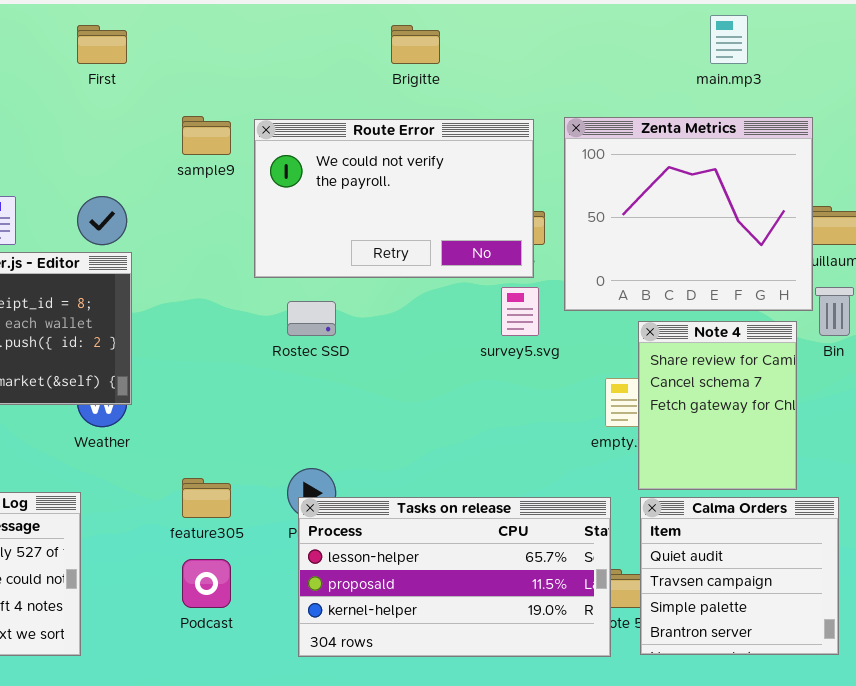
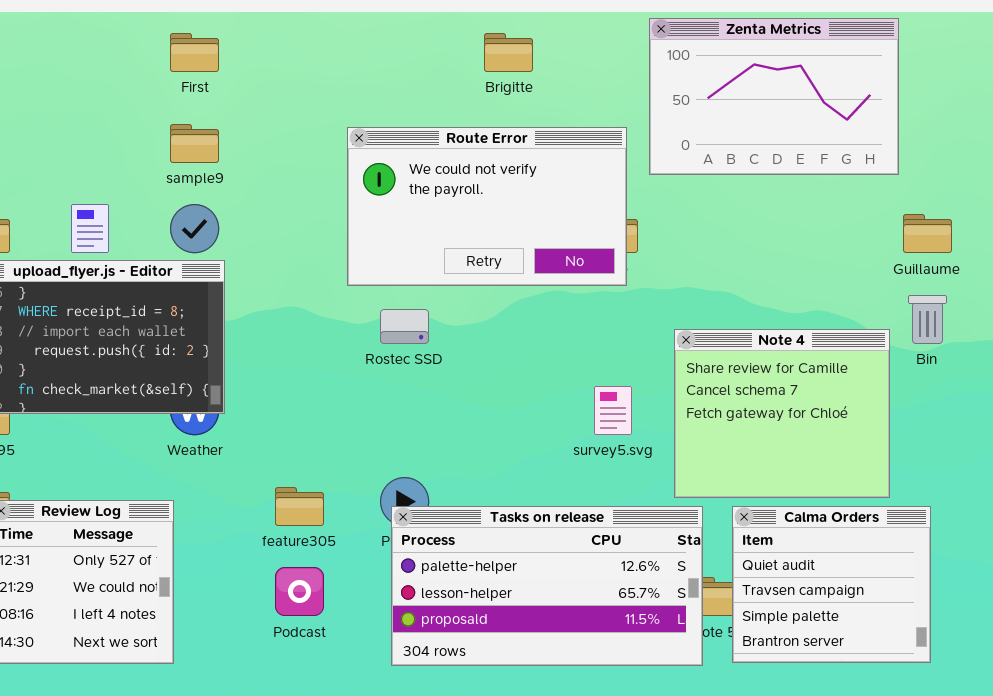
sample9: [182,116,231,155] -> [170,124,219,163], moved
Zenta Metrics: [564,117,813,311] -> [649,18,899,175], moved, resized
survey5.svg: [501,287,539,336] -> [594,386,632,435], moved
Note 4: [638,321,797,490] -> [674,329,890,498], resized
Tasks on release: [298,497,611,657] -> [391,506,703,666], scrolled up 1 row

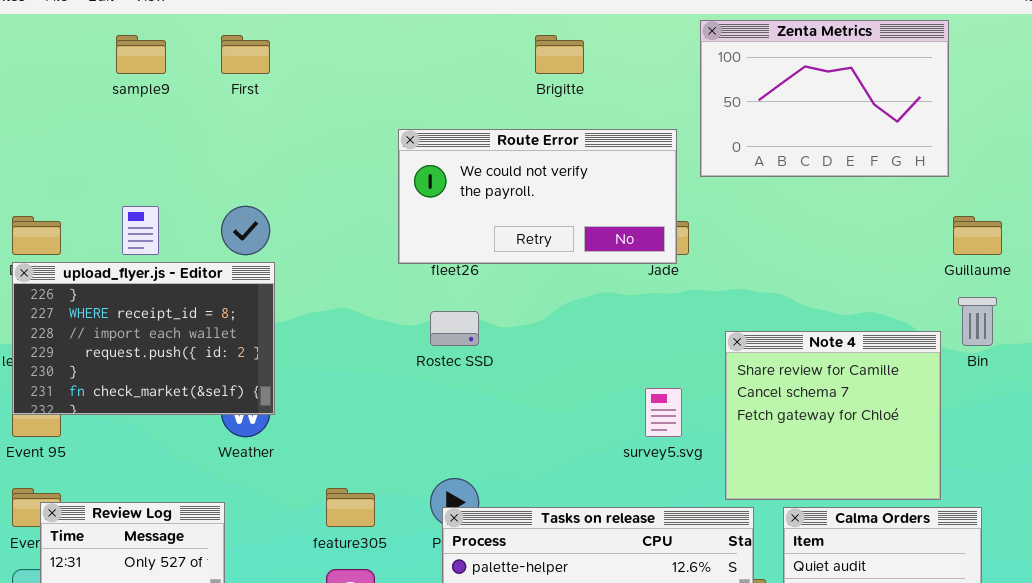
sample9: [170,124,219,163] -> [116,35,166,74], moved
Route Error: [347,127,627,286] -> [398,129,677,264], resized

